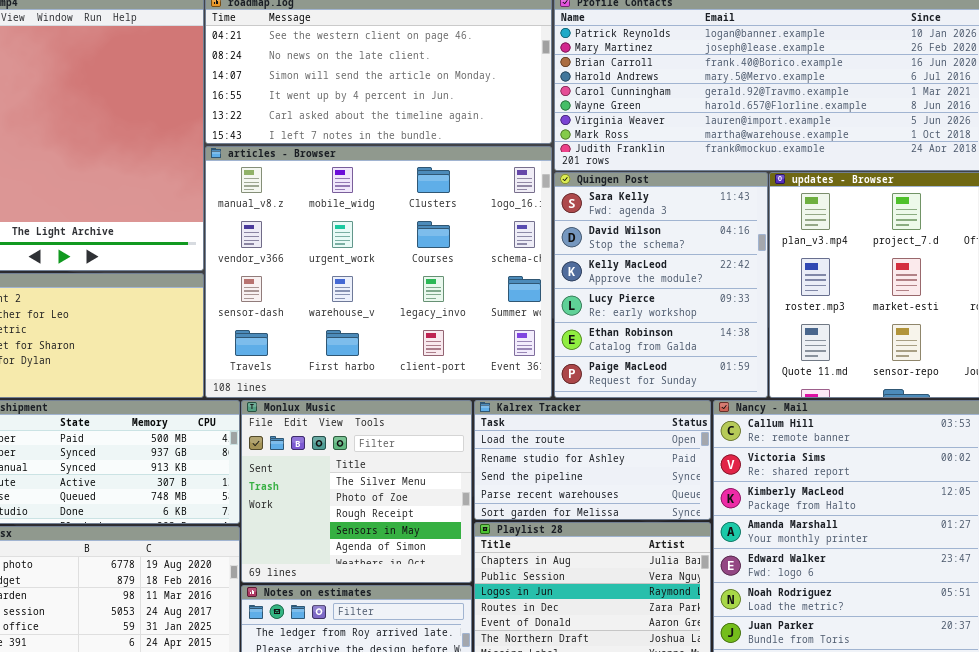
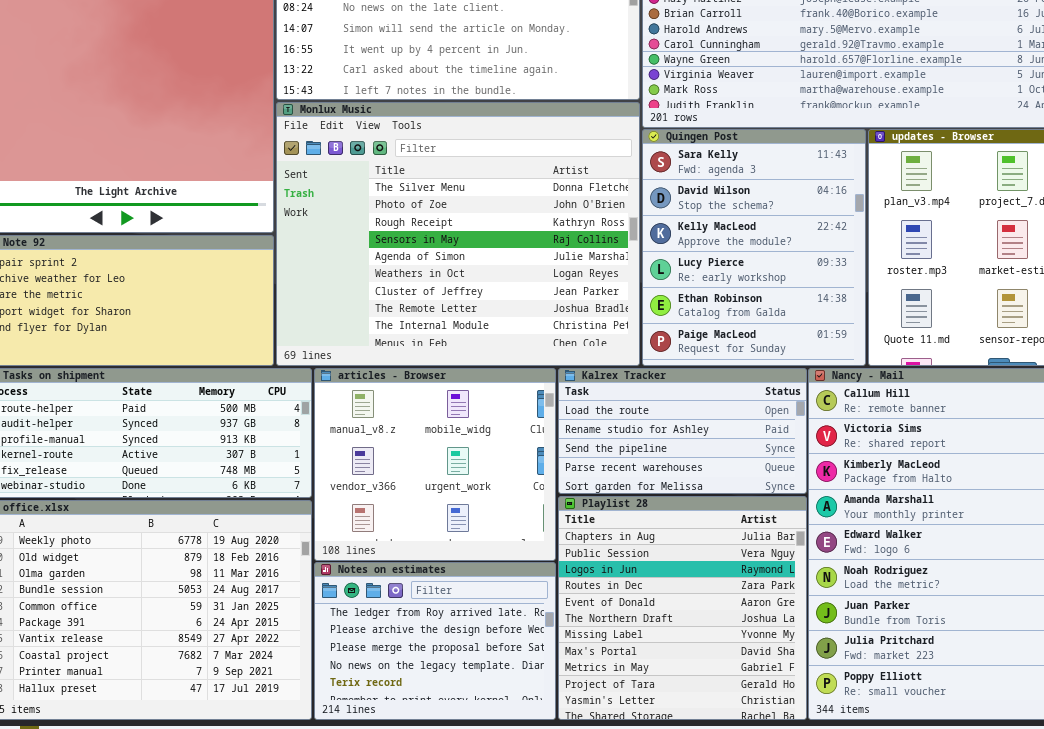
articles - Browser: [205,146,552,398] -> [314,368,556,561], moved, resized
Monlux Music: [241,400,472,583] -> [276,102,640,366], moved, resized

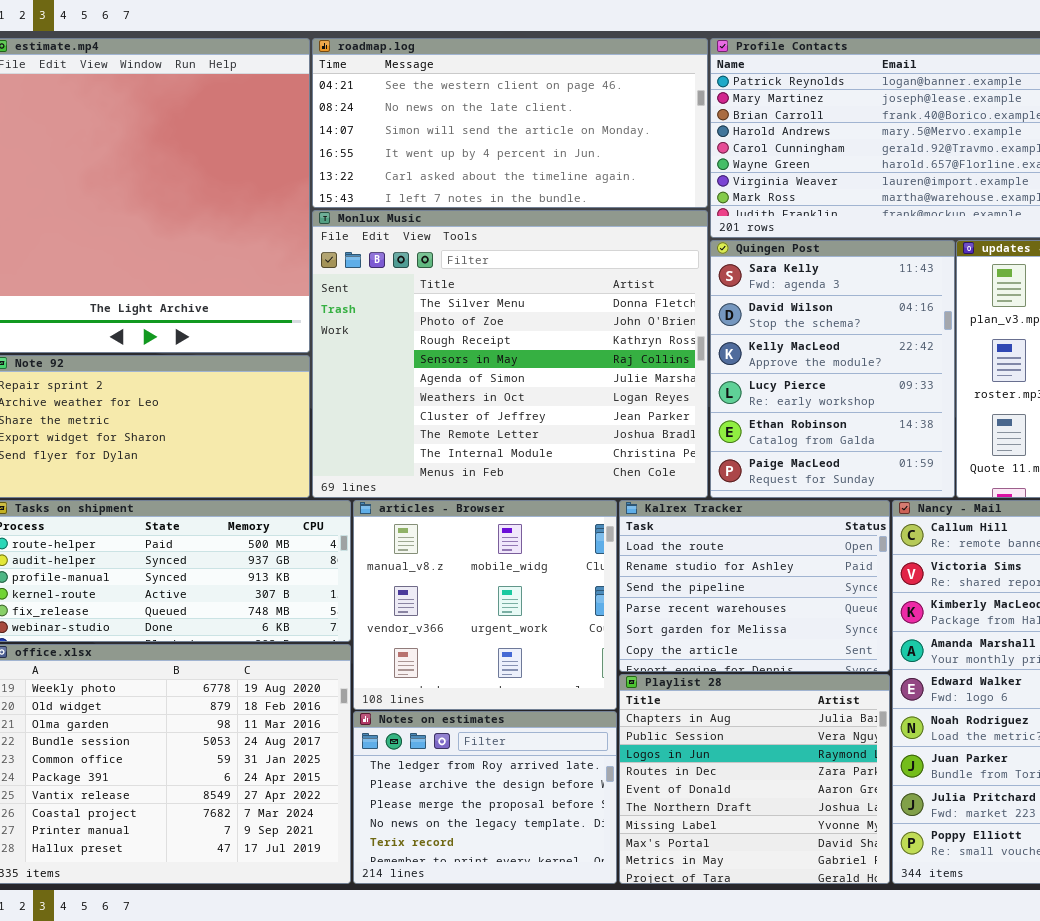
Kalrex Tracker: [558,368,807,494] -> [619,500,890,672], resized
Playlist 28: [558,496,807,720] -> [619,674,890,884], resized

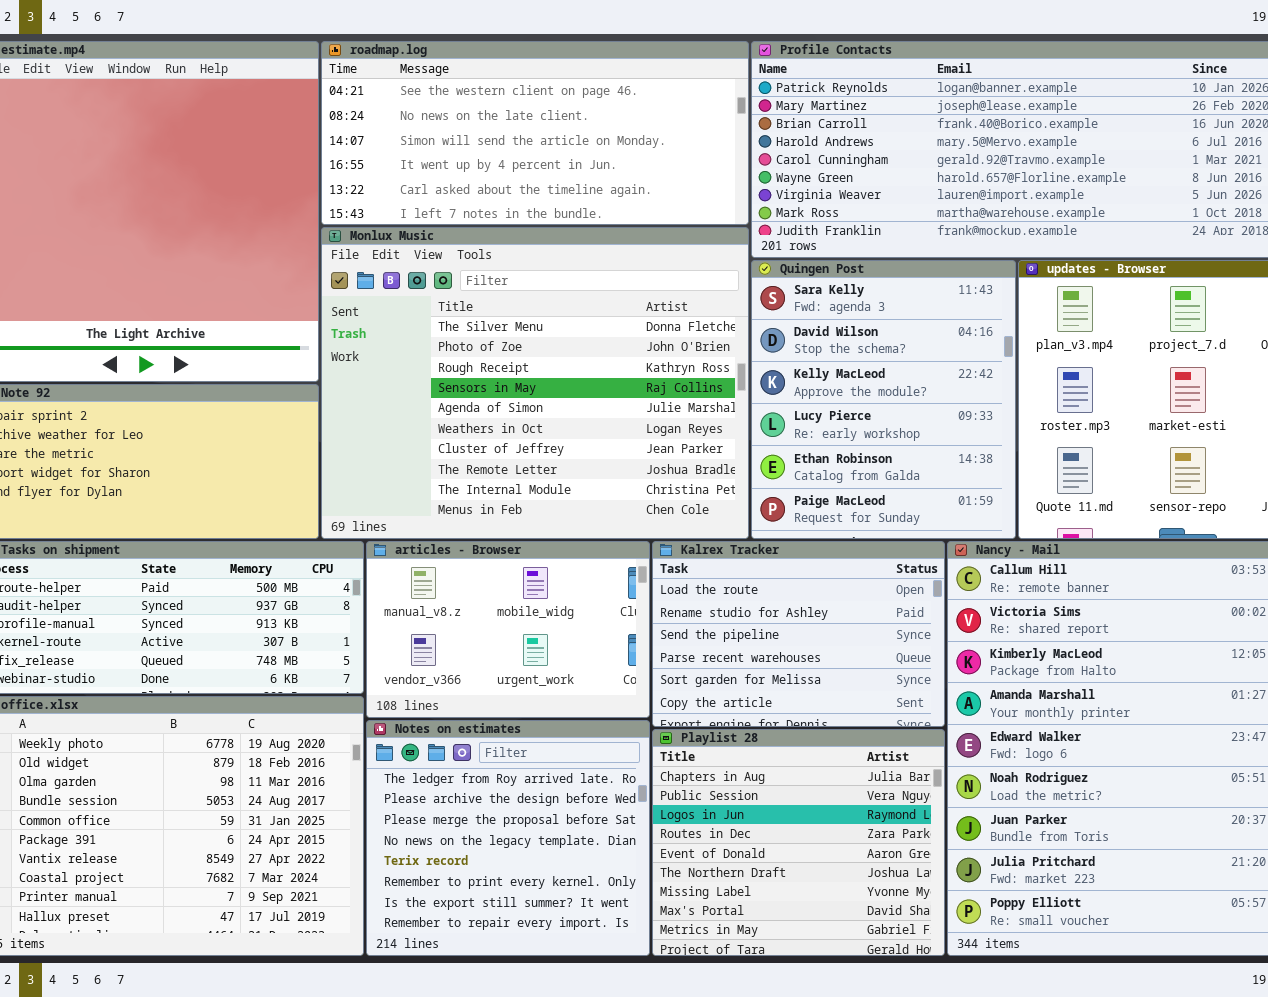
articles - Browser: [353,500,617,710] -> [366,541,650,718], resized
Notes on estimates: [353,711,617,884] -> [366,720,650,956], resized

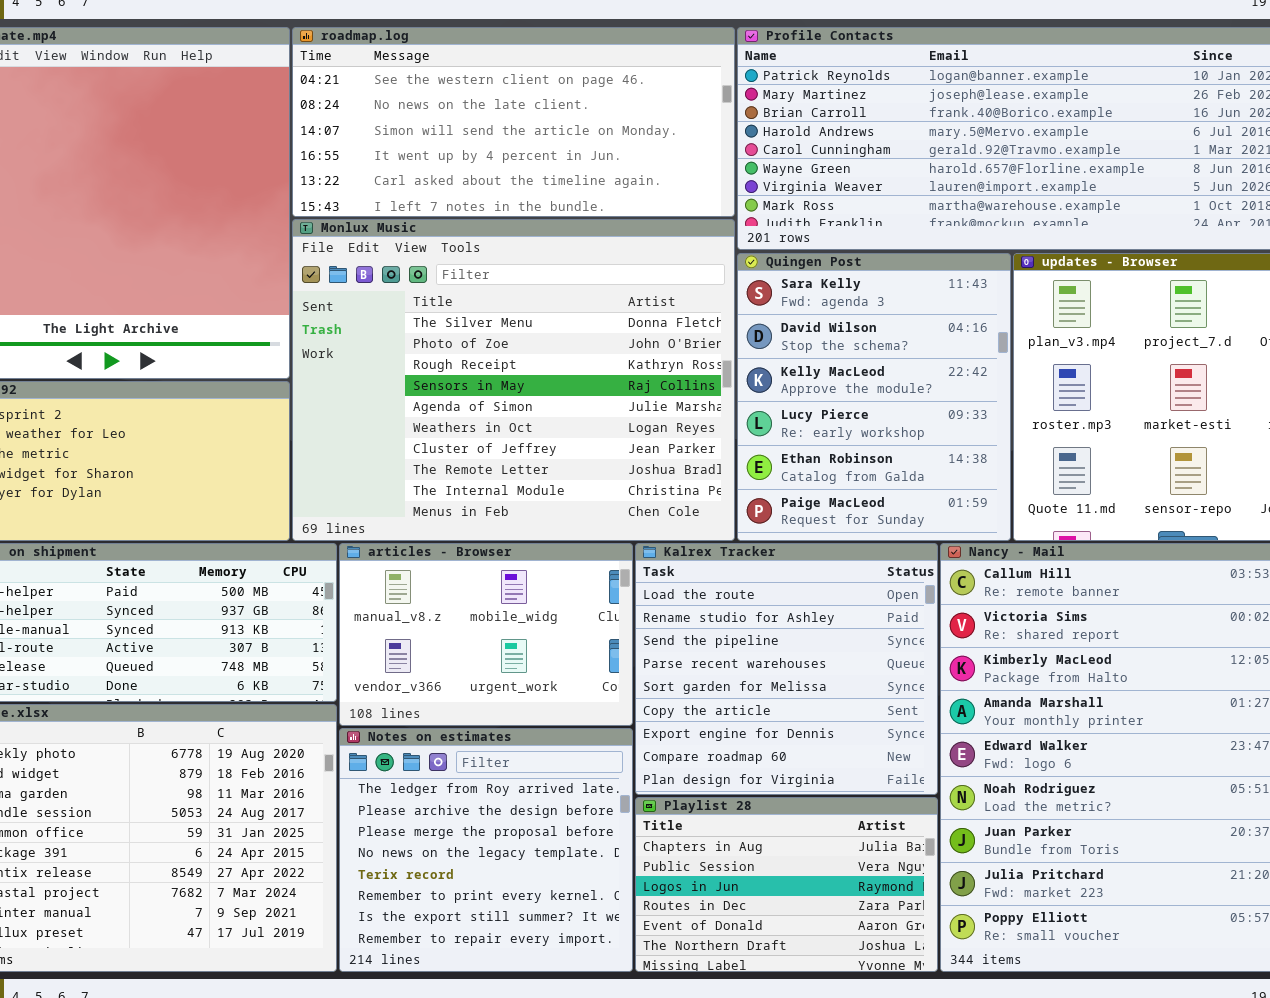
Kalrex Tracker: [652,541,945,727] -> [635,543,938,795], resized
Playlist 28: [652,729,945,956] -> [635,797,938,972], resized

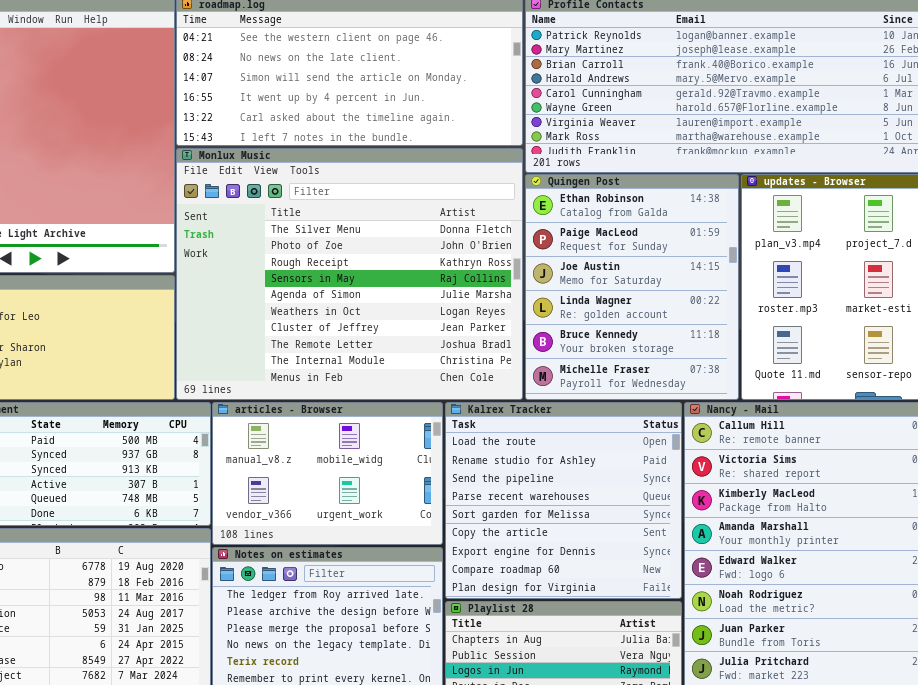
Quingen Post: [737,253,1011,541] -> [525,174,739,400], scrolled down 4 rows

